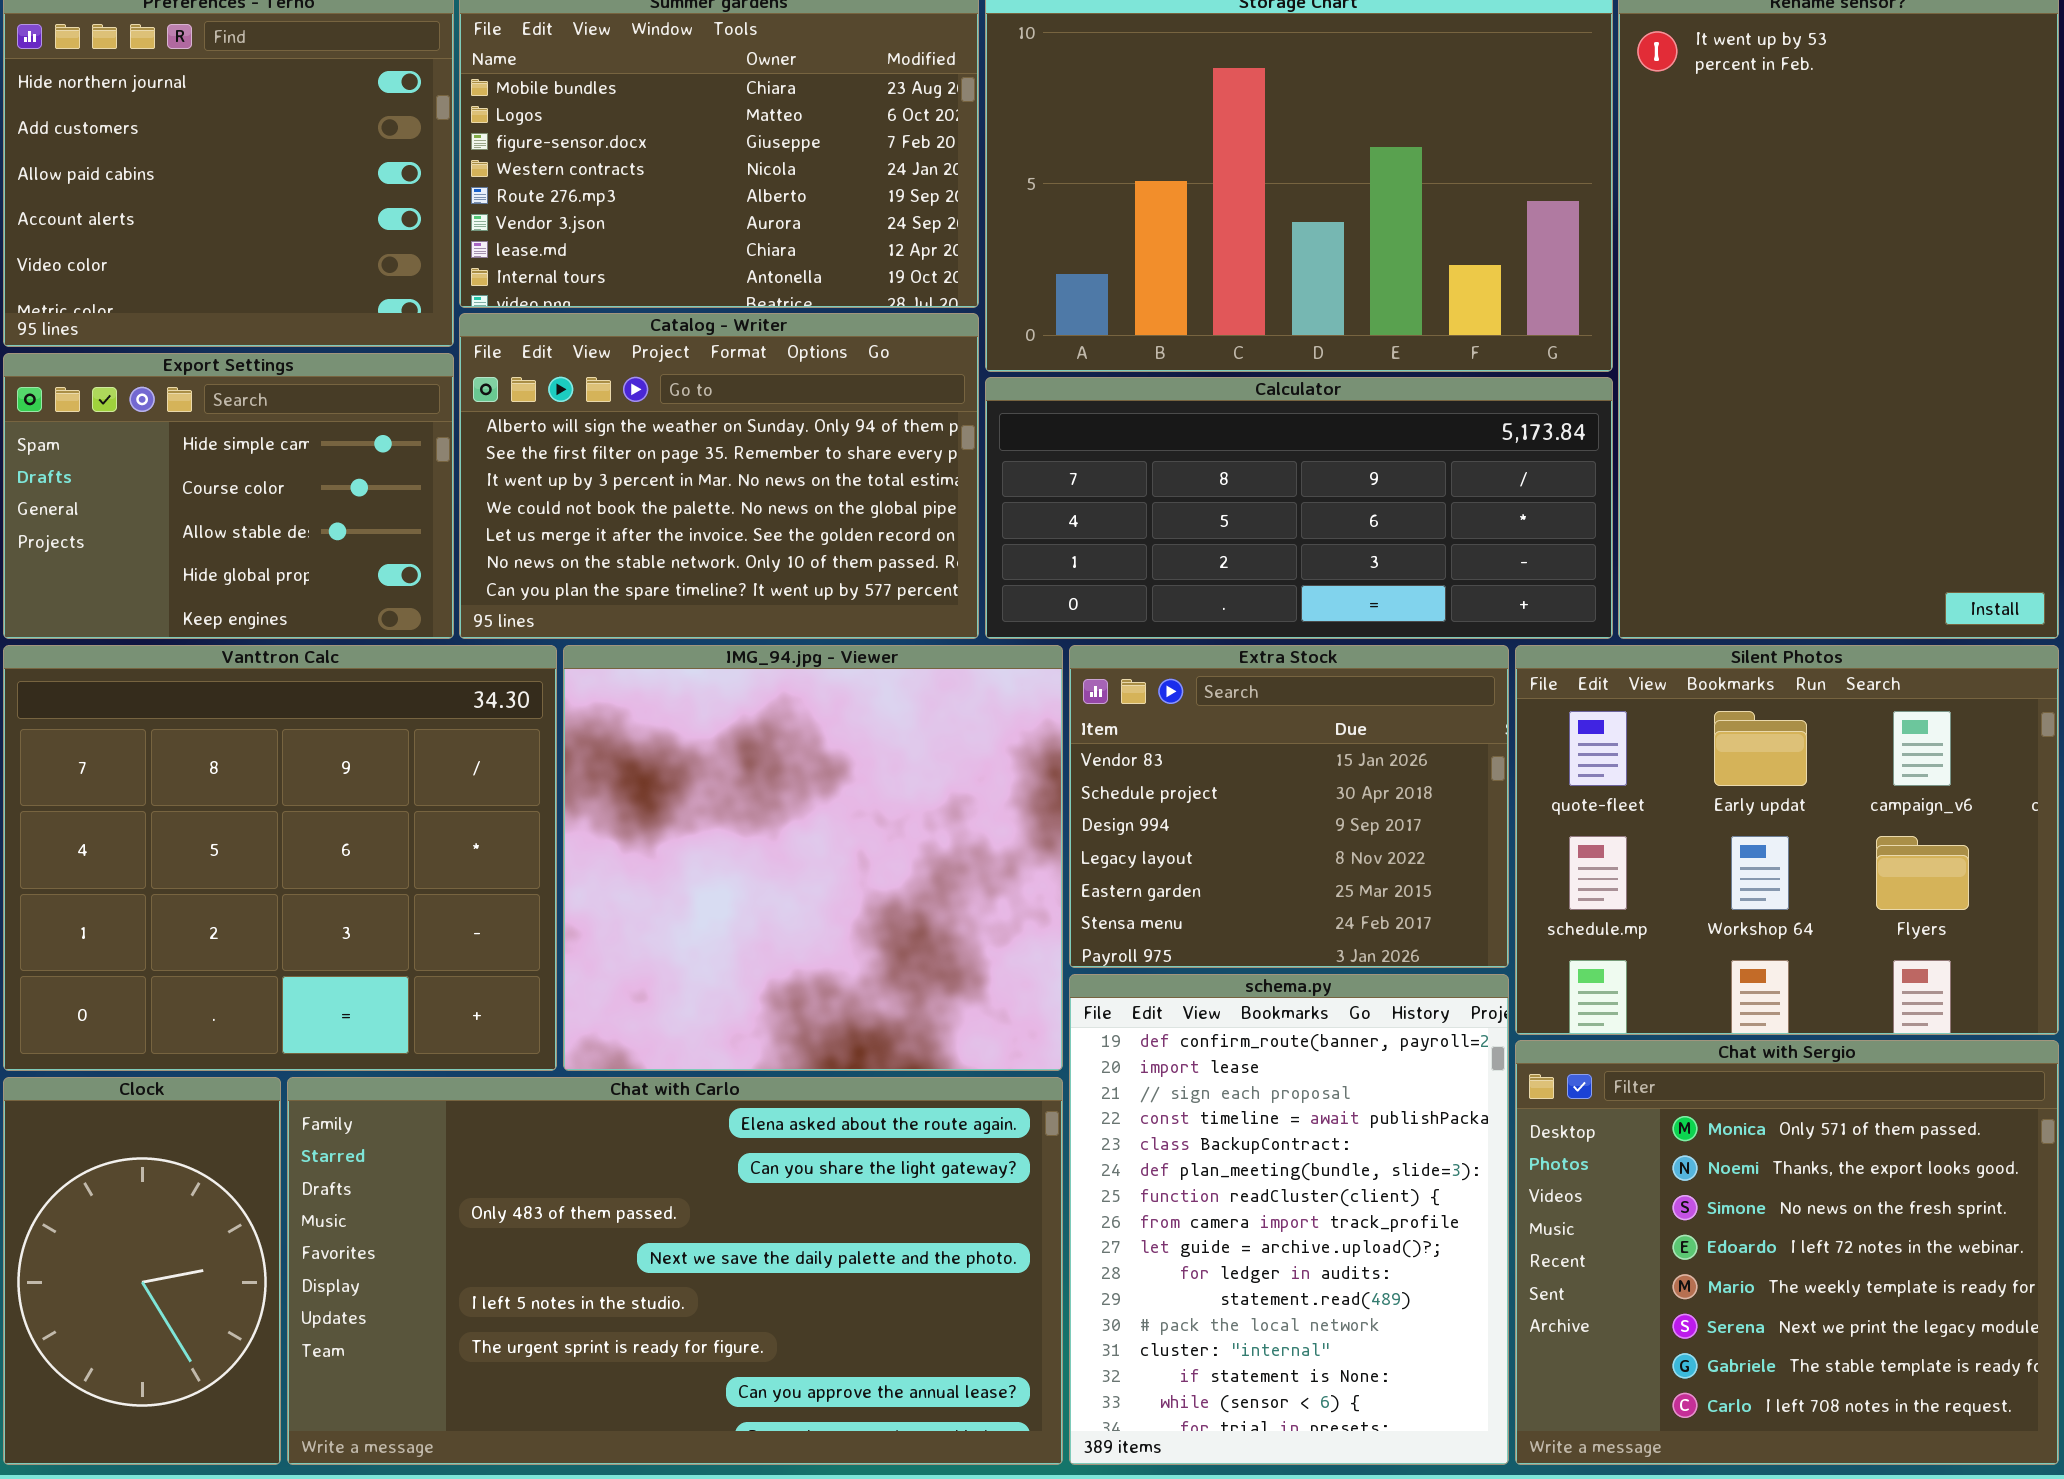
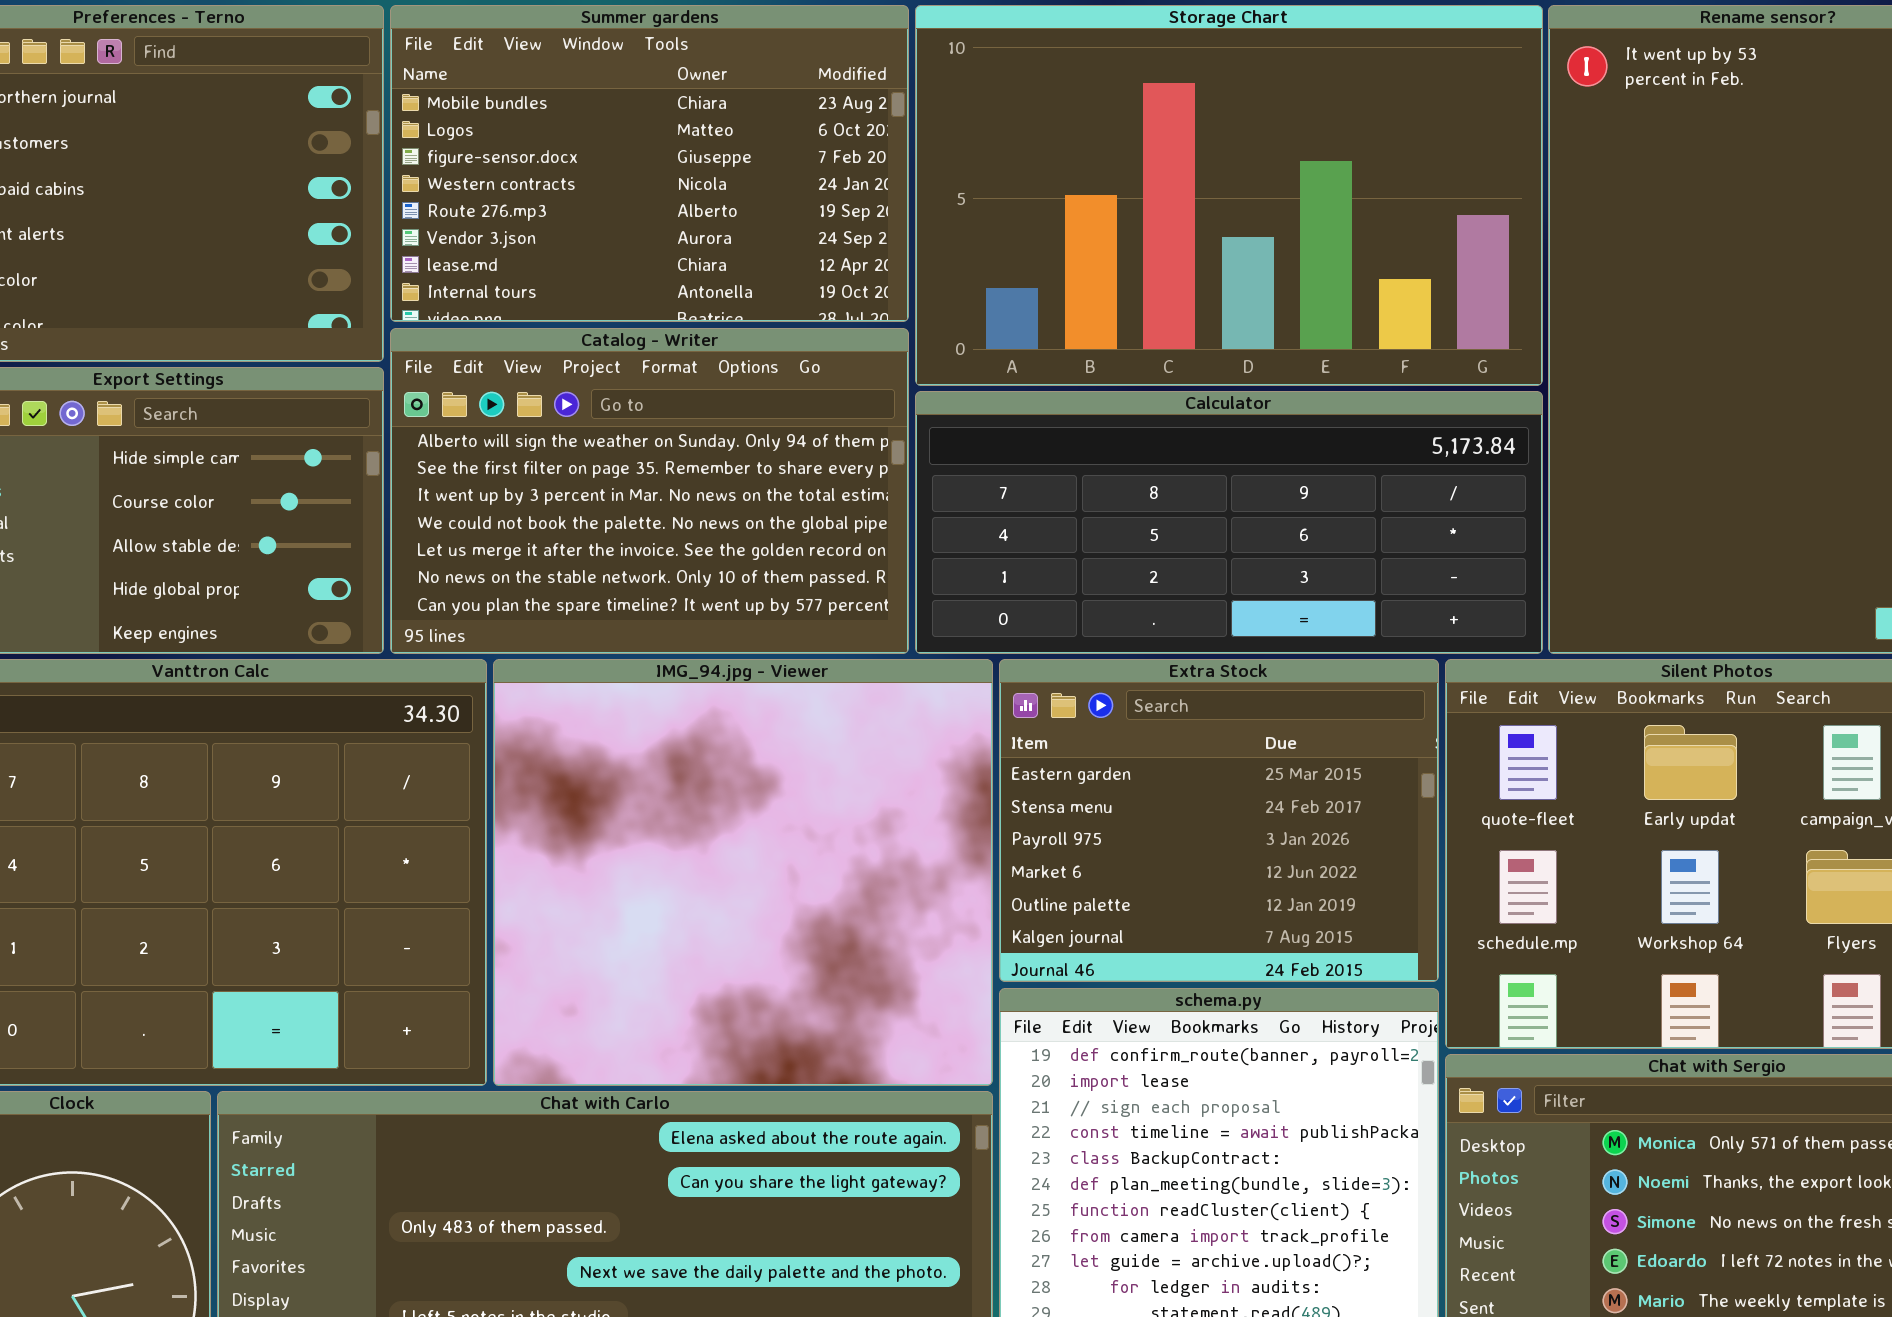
Extra Stock: [1069,645,1509,968] -> [999,659,1439,982], scrolled down 4 rows

